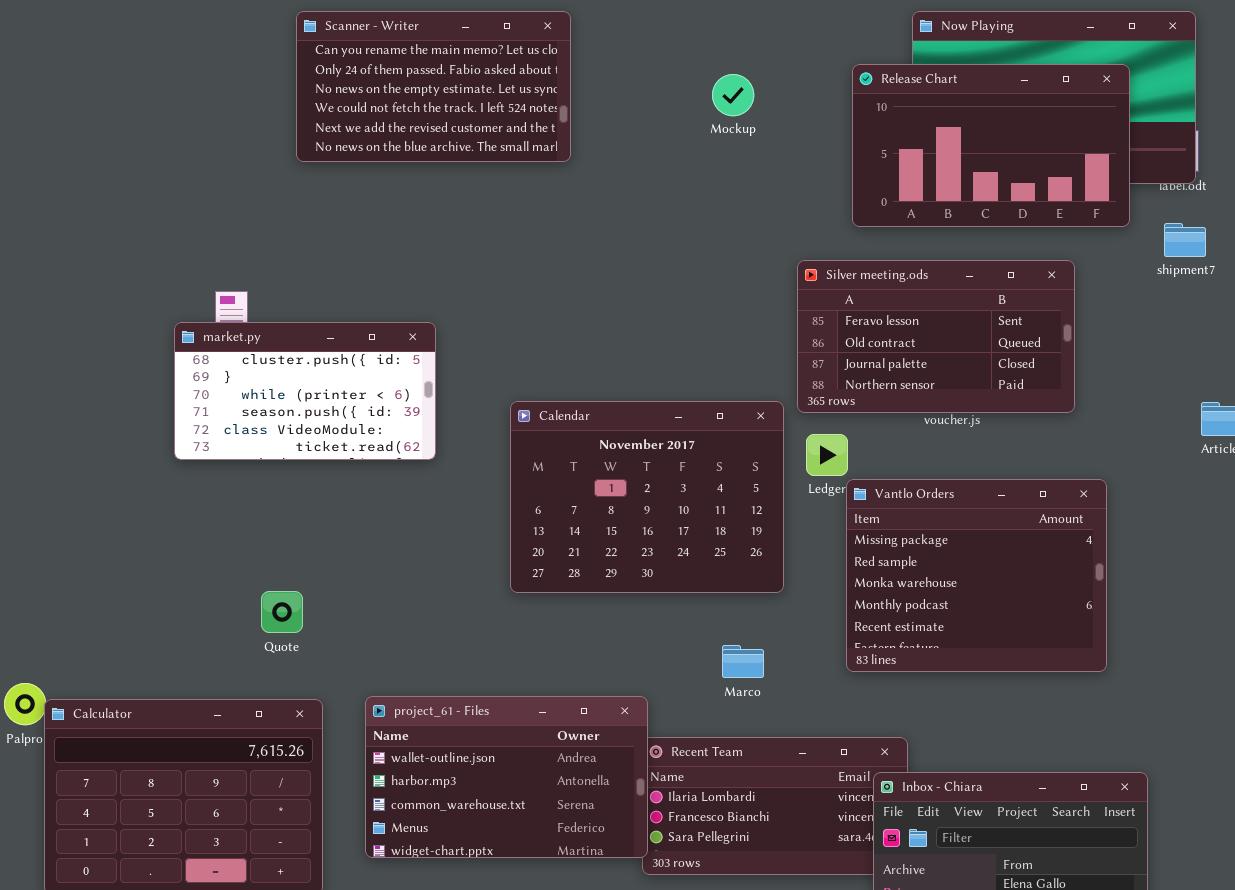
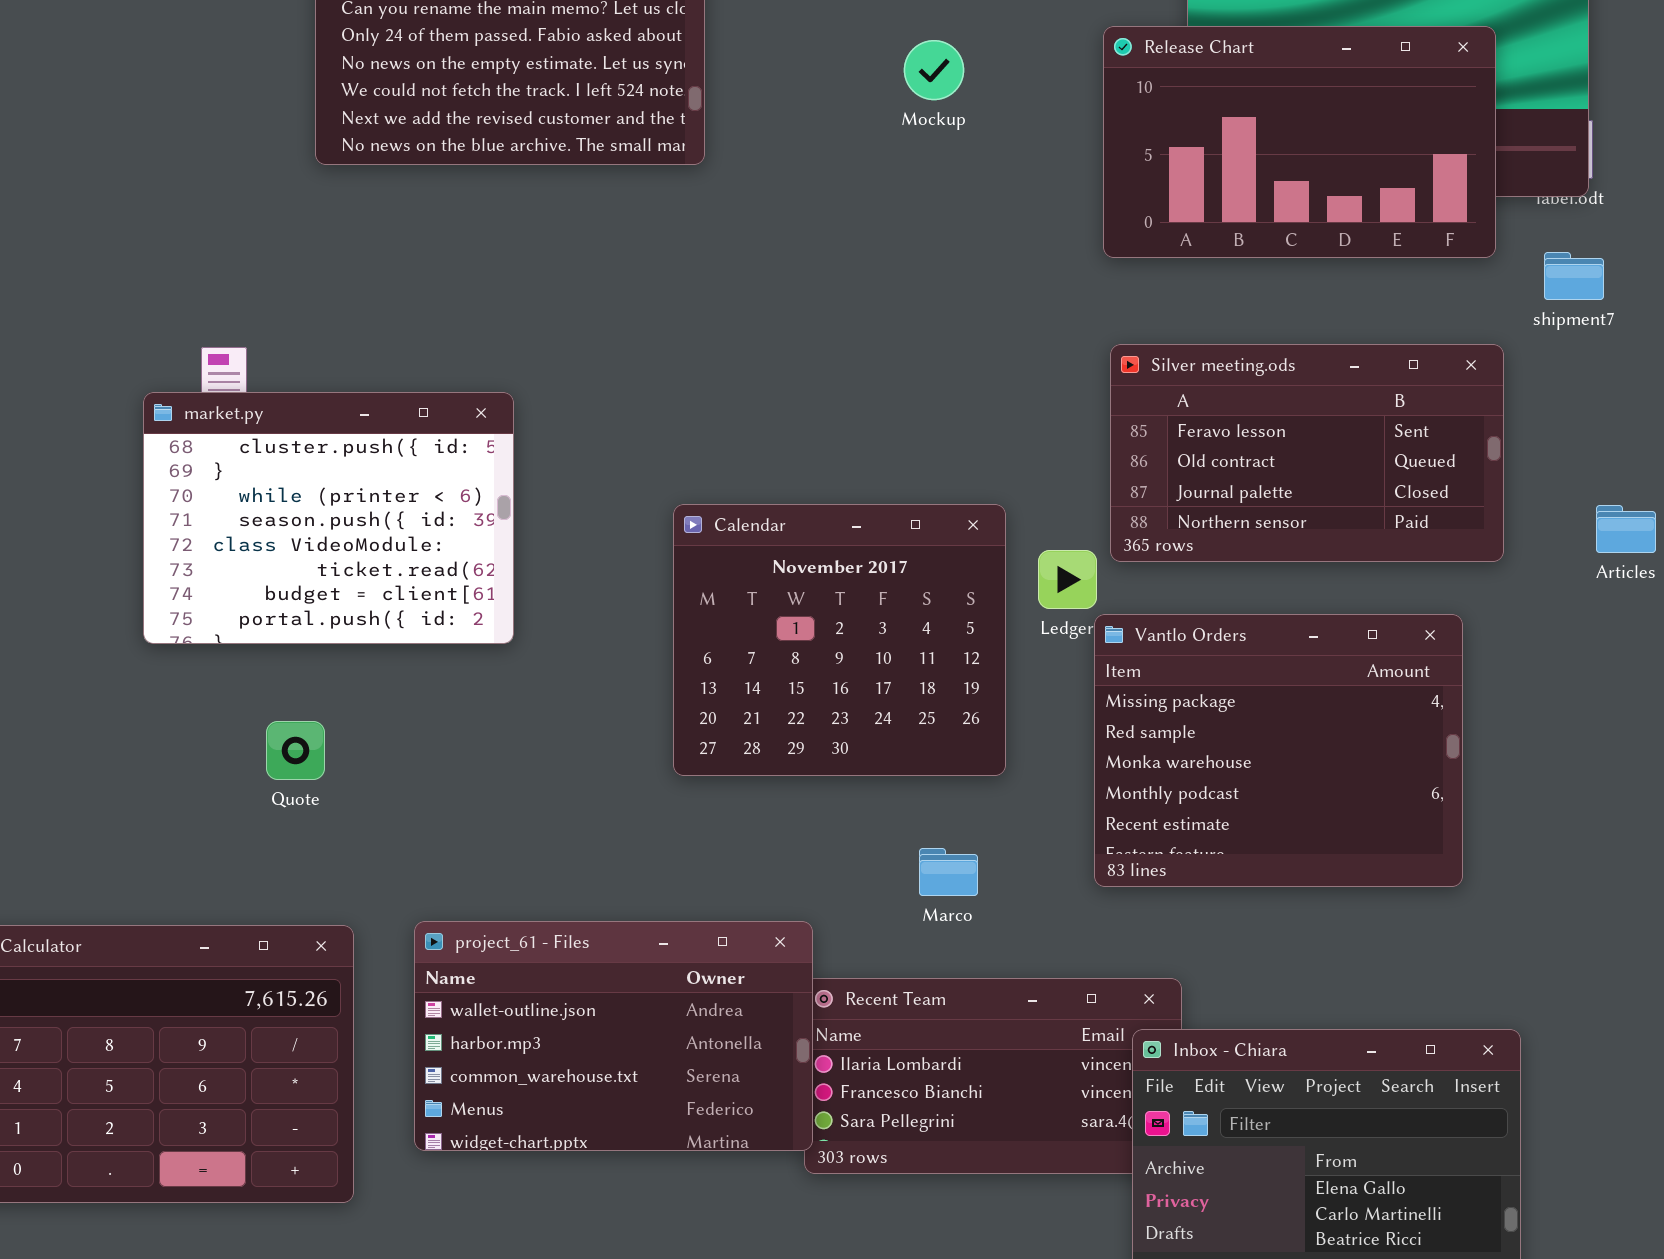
Silver meeting.ods: [797,260,1075,413] -> [1110,344,1504,562], moved
market.py: [174,322,436,460] -> [143,392,514,644], resized
Calendar: [510,401,784,593] -> [673,504,1006,776], resized
Quote: [261,591,303,633] -> [266,721,325,780], moved

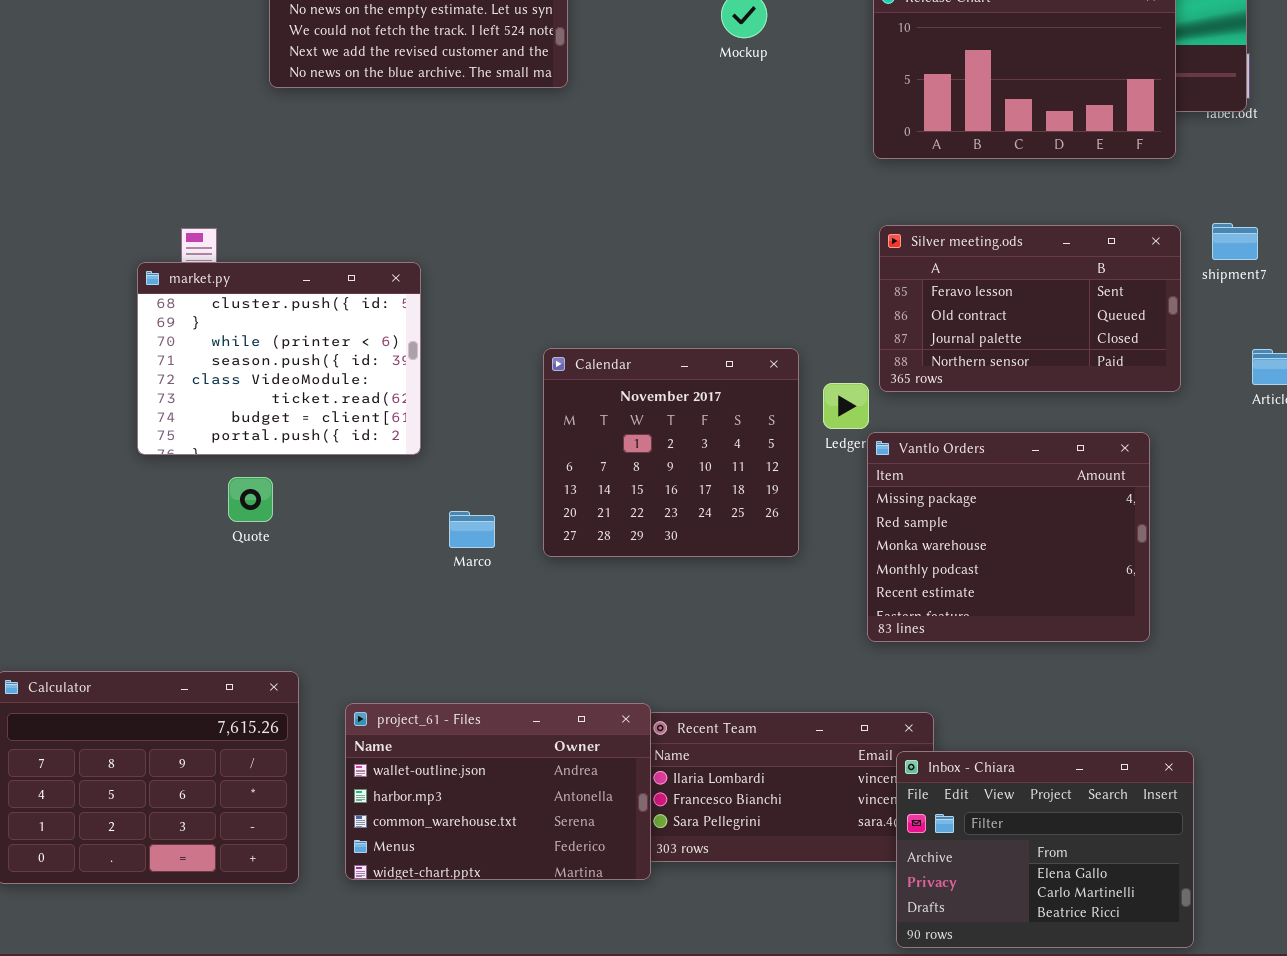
shipment7: [1544,252,1604,300] -> [1212,223,1258,260], moved
Quote: [266,721,325,780] -> [228,477,273,522], moved
Marco: [919,848,978,896] -> [449,511,495,548], moved
project_61 - Files: [414,921,813,1151] -> [345,703,651,880], moved

